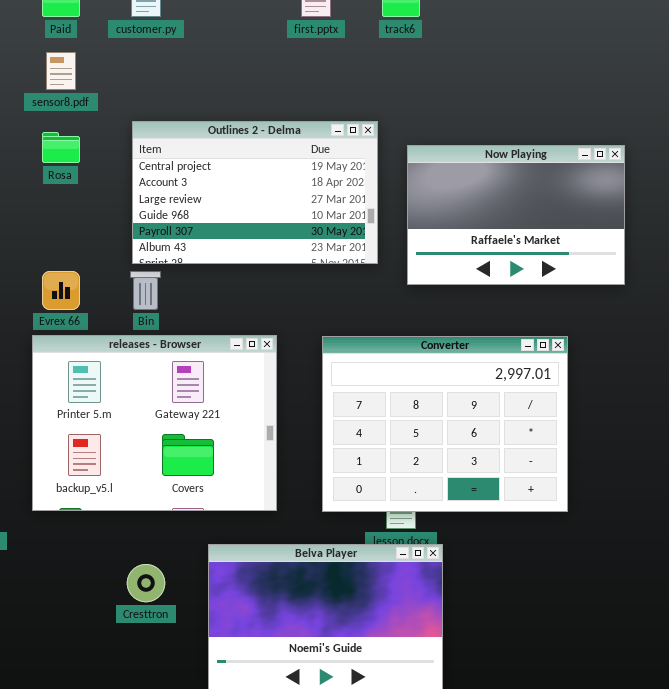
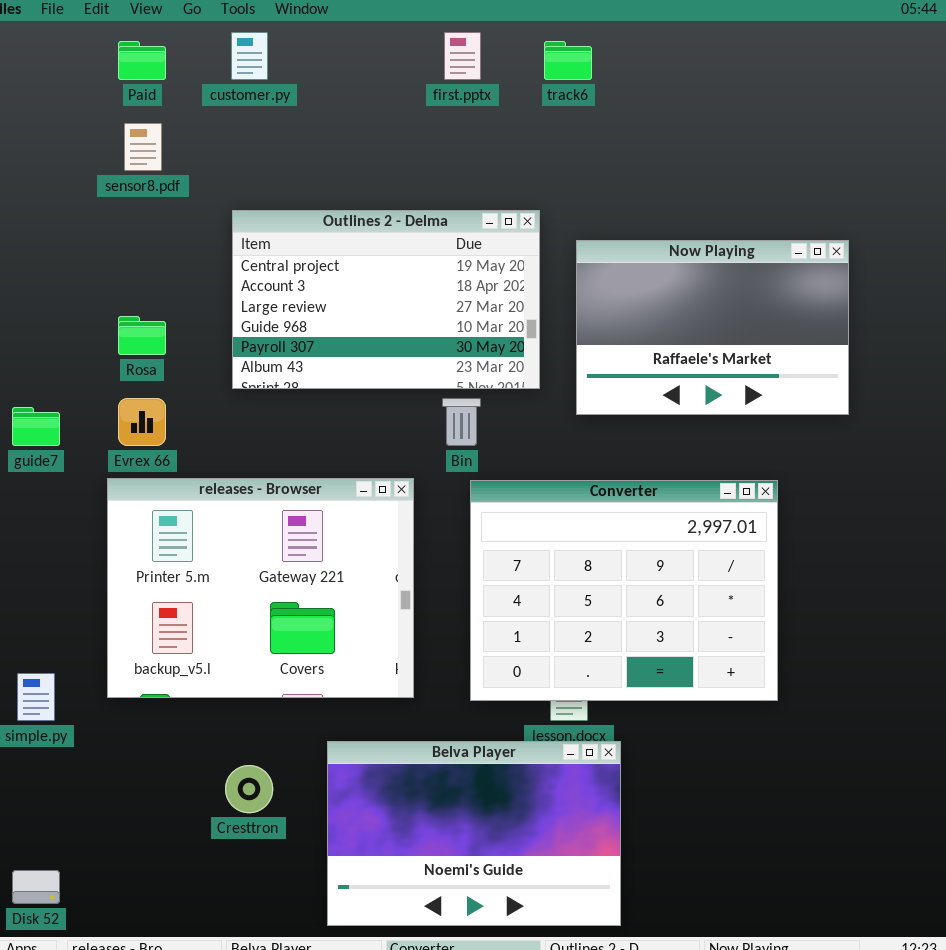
Rosa: [42,132,80,163] -> [118,316,166,355], moved
Bin: [130,271,161,310] -> [442,398,481,446], moved

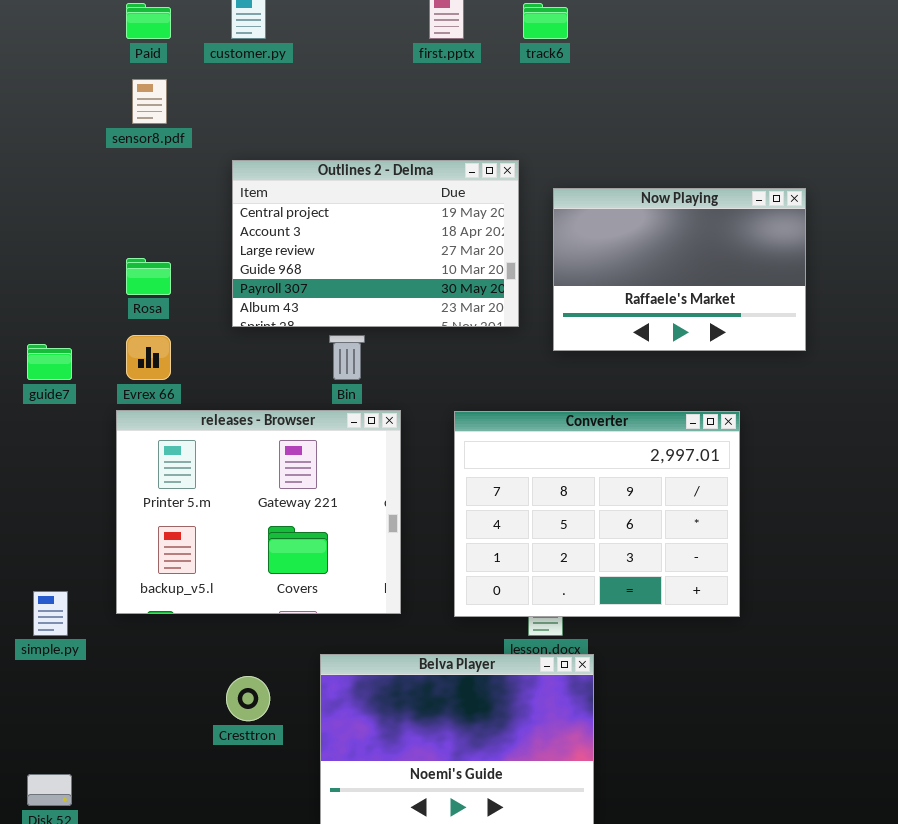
Bin: [442,398,481,446] -> [329,335,365,380], moved

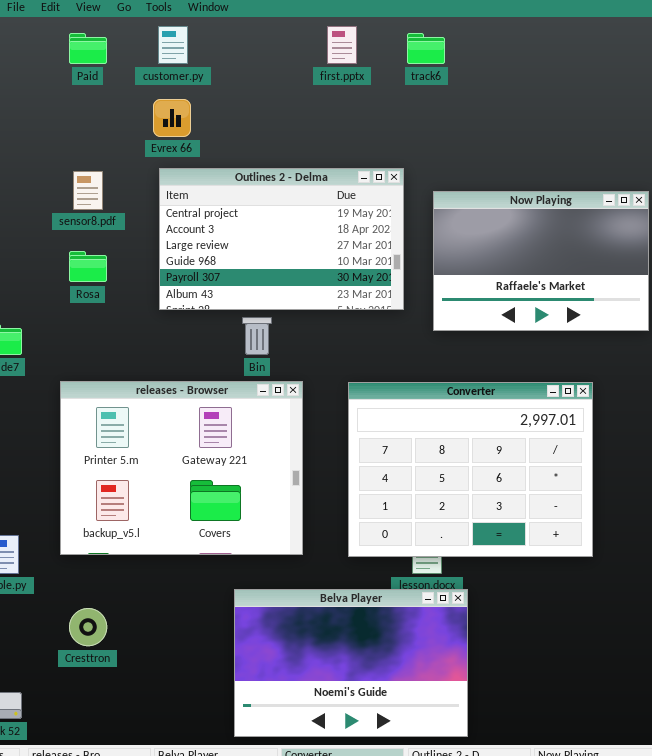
sensor8.pdf: [132,79,167,124] -> [73,171,103,210], moved
Evrex 66: [126,335,171,380] -> [153,99,191,137], moved
Cresttron: [226,676,270,721] -> [69,608,107,646], moved

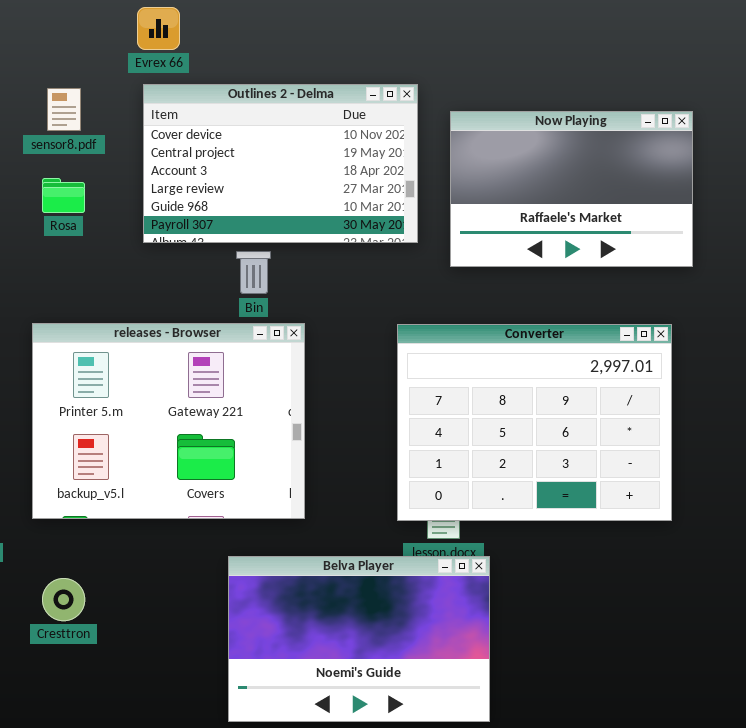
Outlines 2 - Delma: [159,168,404,310] -> [143,84,418,243], scrolled up 1 row
Converter: [348,382,593,557] -> [397,324,672,521], moved

